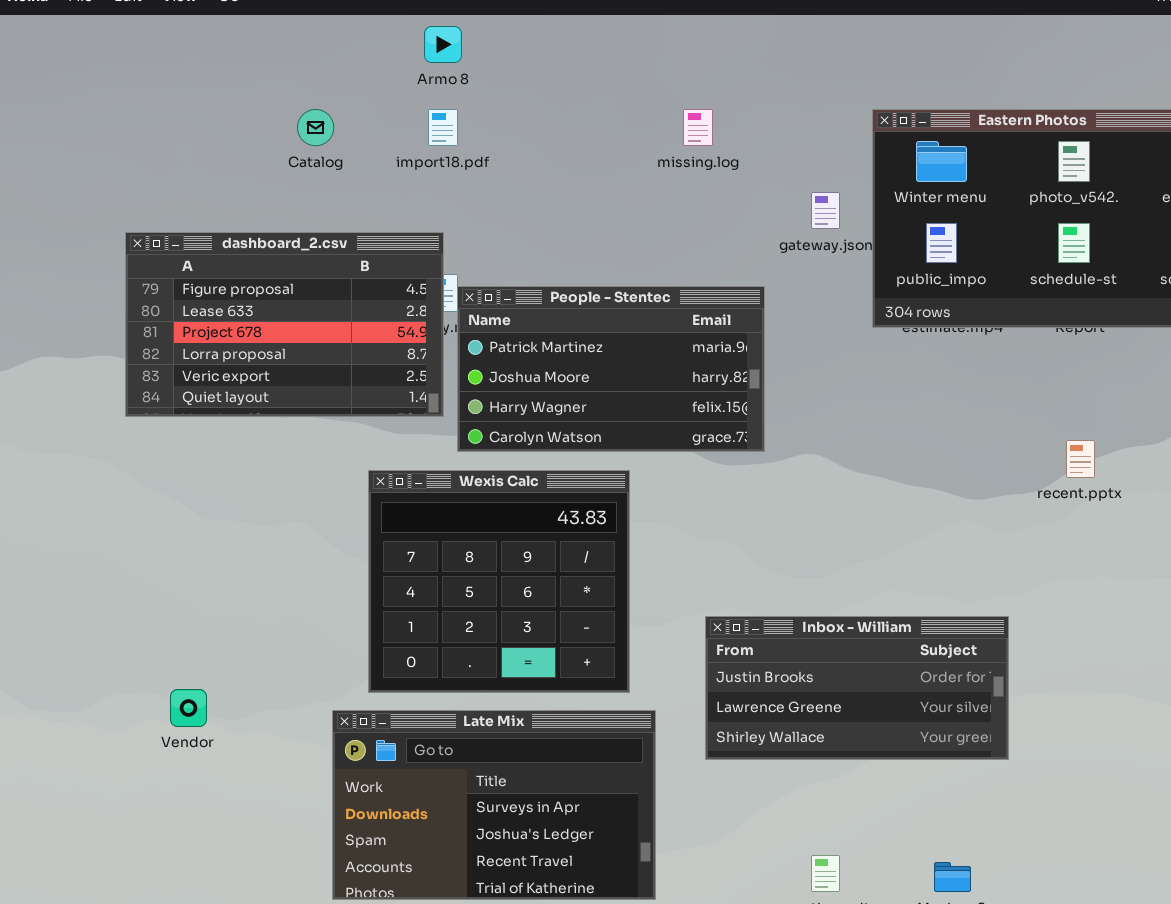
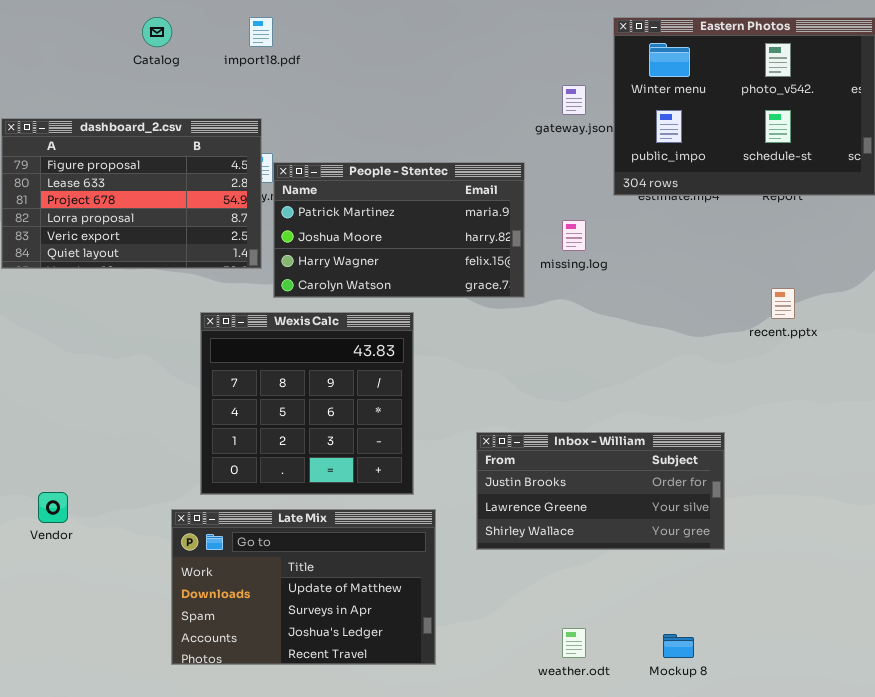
missing.log: [683,109,713,146] -> [562,220,586,251], moved
Late Mix: [332,710,656,900] -> [171,509,436,665], scrolled up 1 row

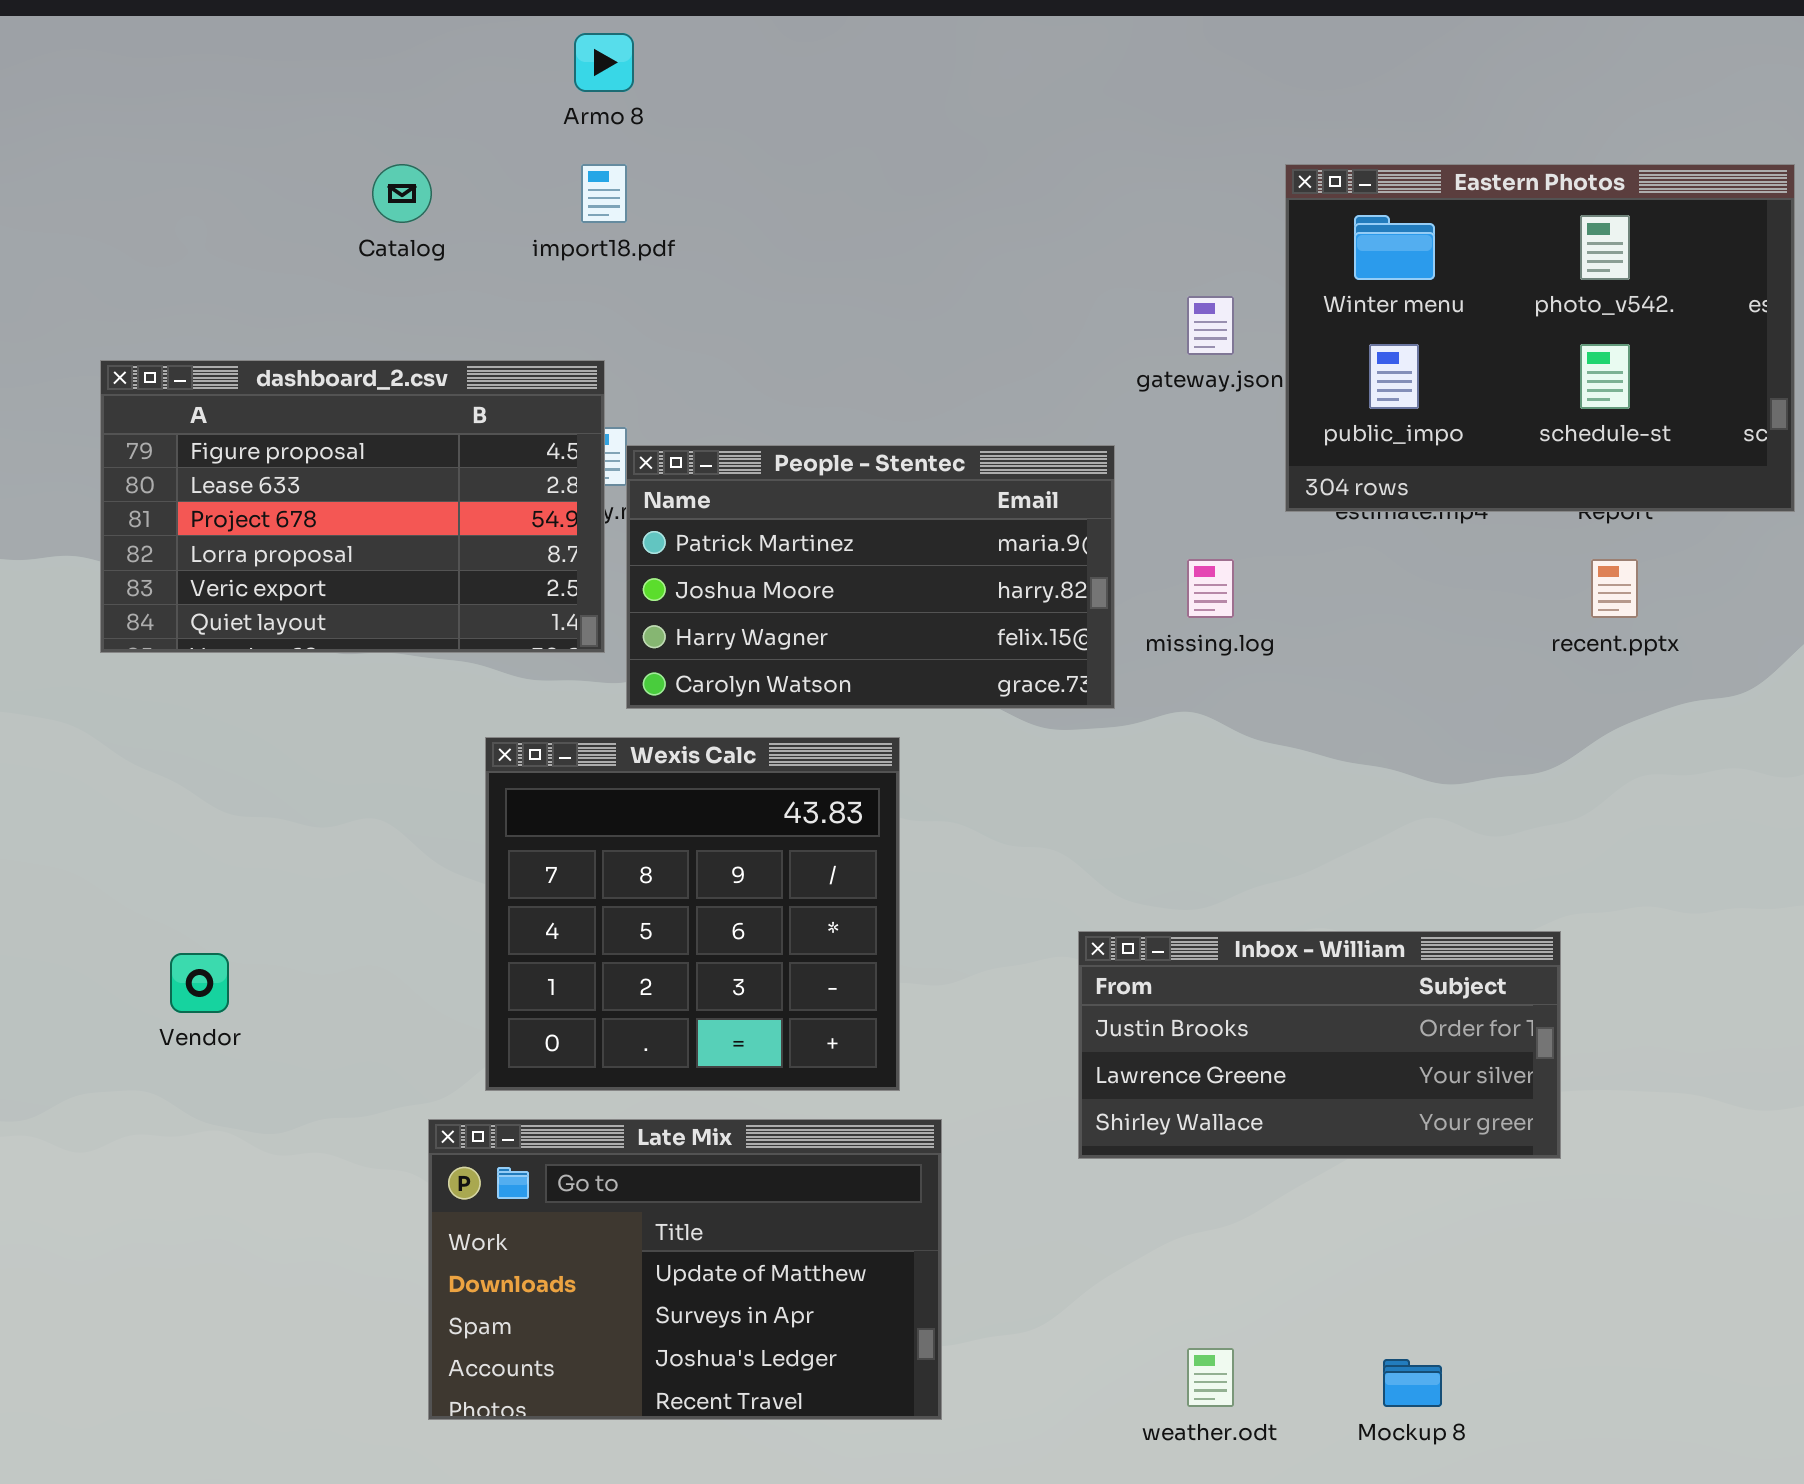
recent.pptx: [771,288,795,319] -> [1591,559,1638,618], moved
Inbox - William: [476,432,725,550] -> [1078,931,1561,1159], moved
Vendor: [38,492,68,523] -> [170,953,229,1013], moved

